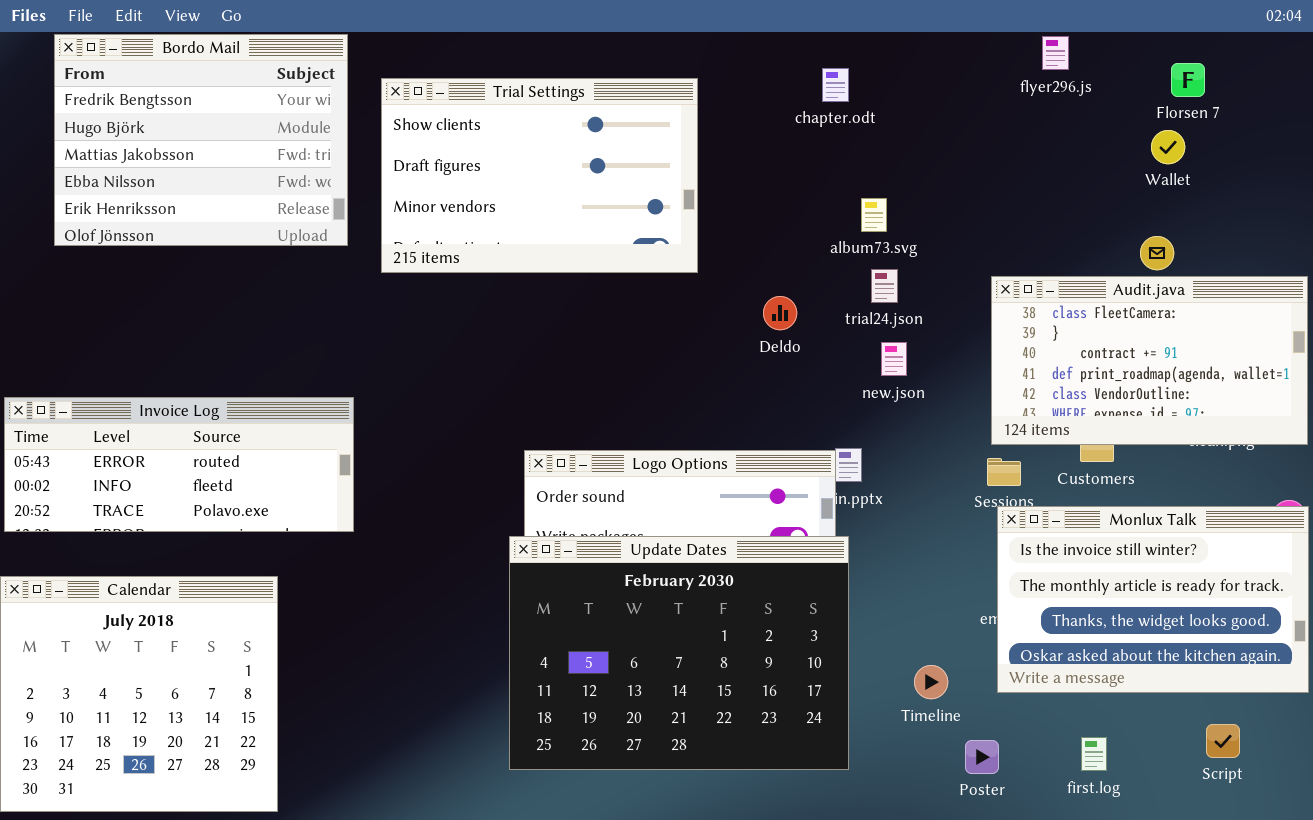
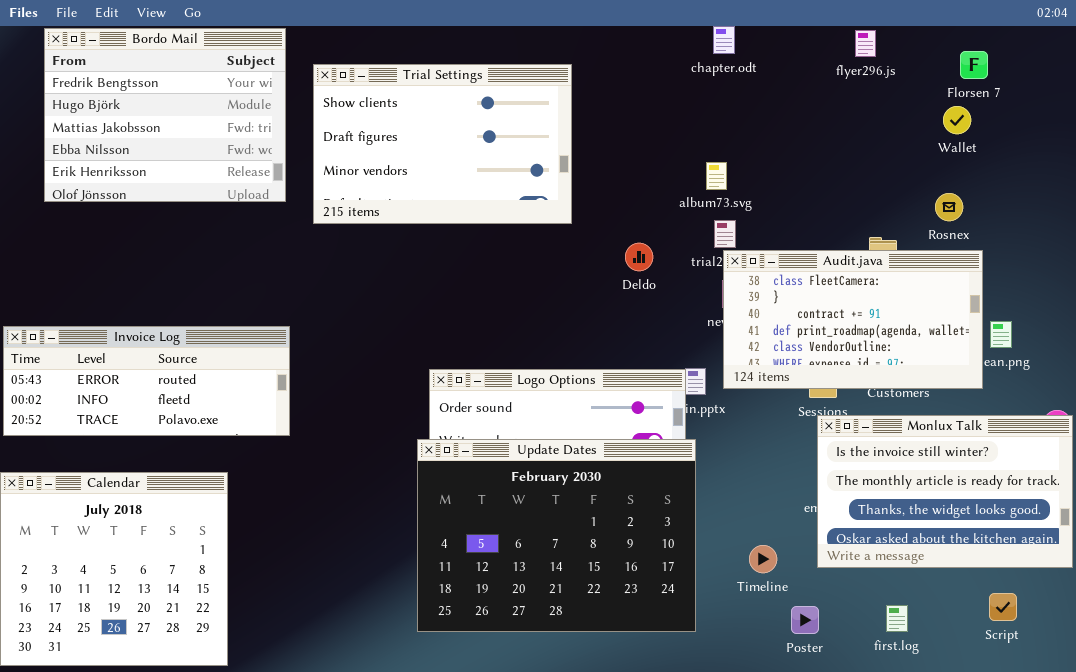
chapter.odt: [822,68,849,102] -> [713,26,735,54], moved
Audit.java: [991,276,1308,445] -> [723,250,983,389], moved

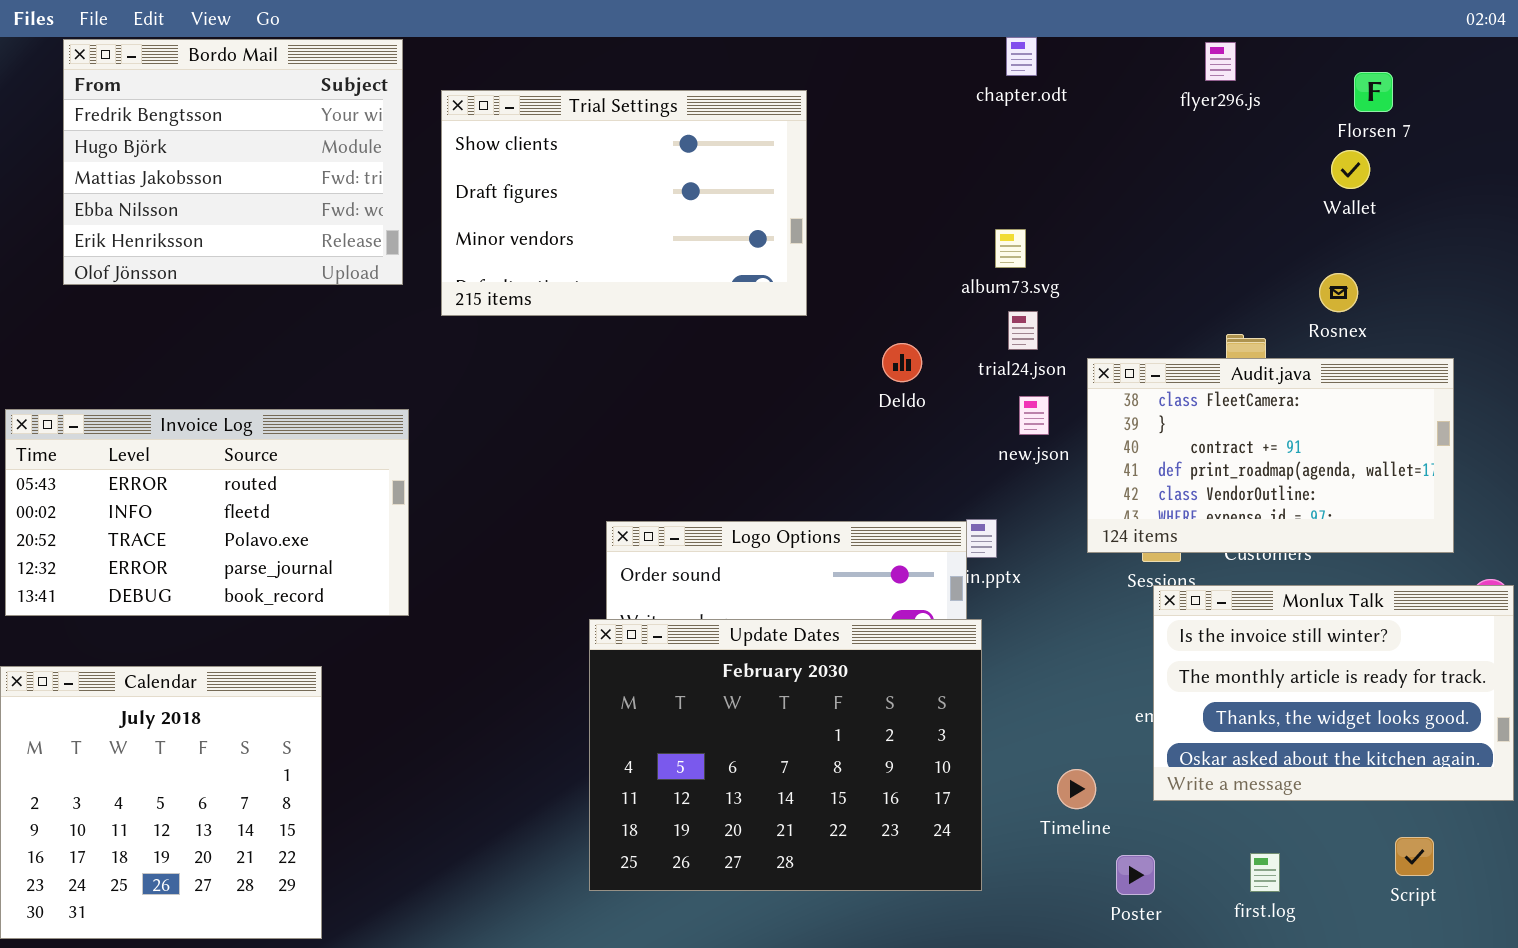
Audit.java: [723,250,983,389] -> [1087,358,1454,553], moved
Invoice Log: [3,326,290,436] -> [5,409,409,616], resized

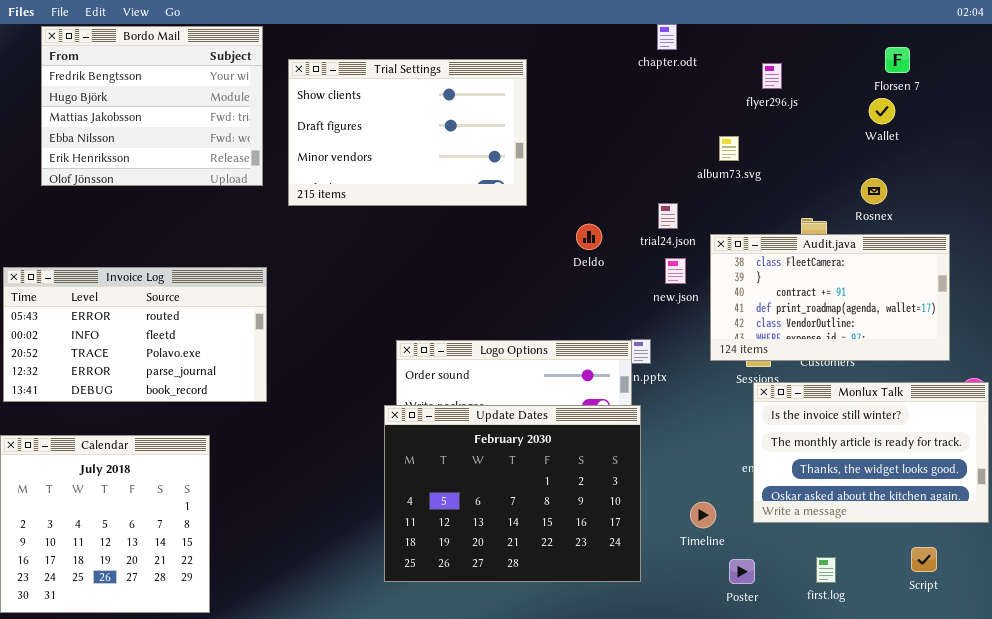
flyer296.js: [1205,42,1236,81] -> [762,63,782,89], moved
album73.svg: [995,229,1026,268] -> [719,136,739,161], moved

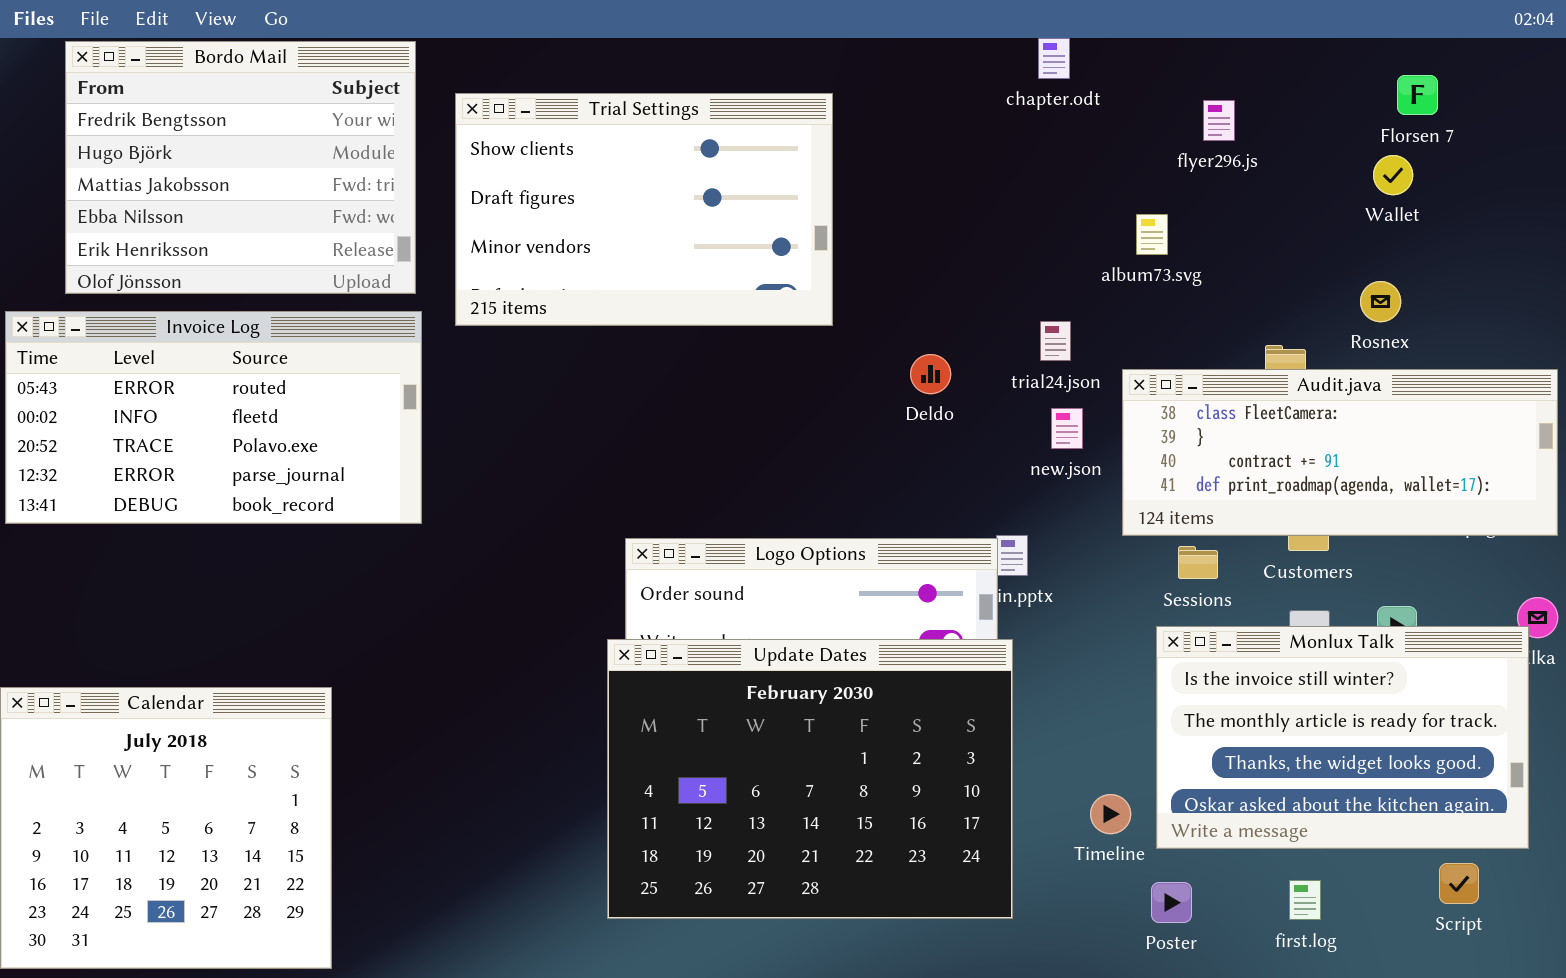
Audit.java: [710,234,950,361] -> [1122,369,1558,536], resized
Invoice Log: [3,267,267,402] -> [5,311,422,524], moved
Monlux Talk: [753,382,989,523] -> [1156,626,1529,849], moved

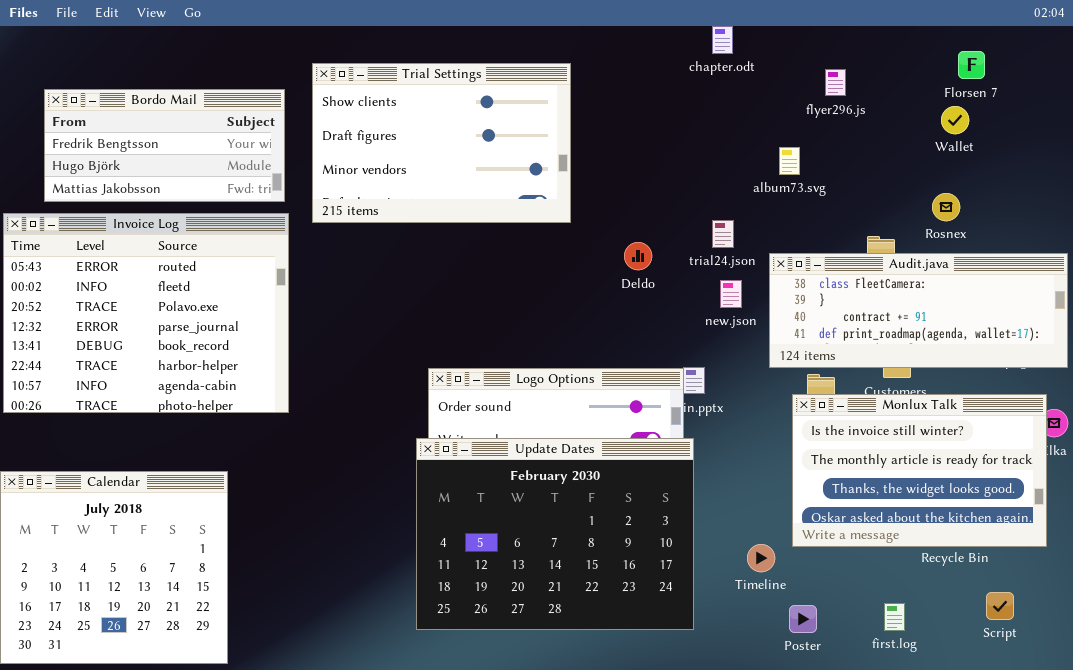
Bordo Mail: [65,41,416,294] -> [44,89,285,202], resized
Invoice Log: [5,311,422,524] -> [3,213,289,413], resized
Monlux Talk: [1156,626,1529,849] -> [792,394,1047,547], moved

